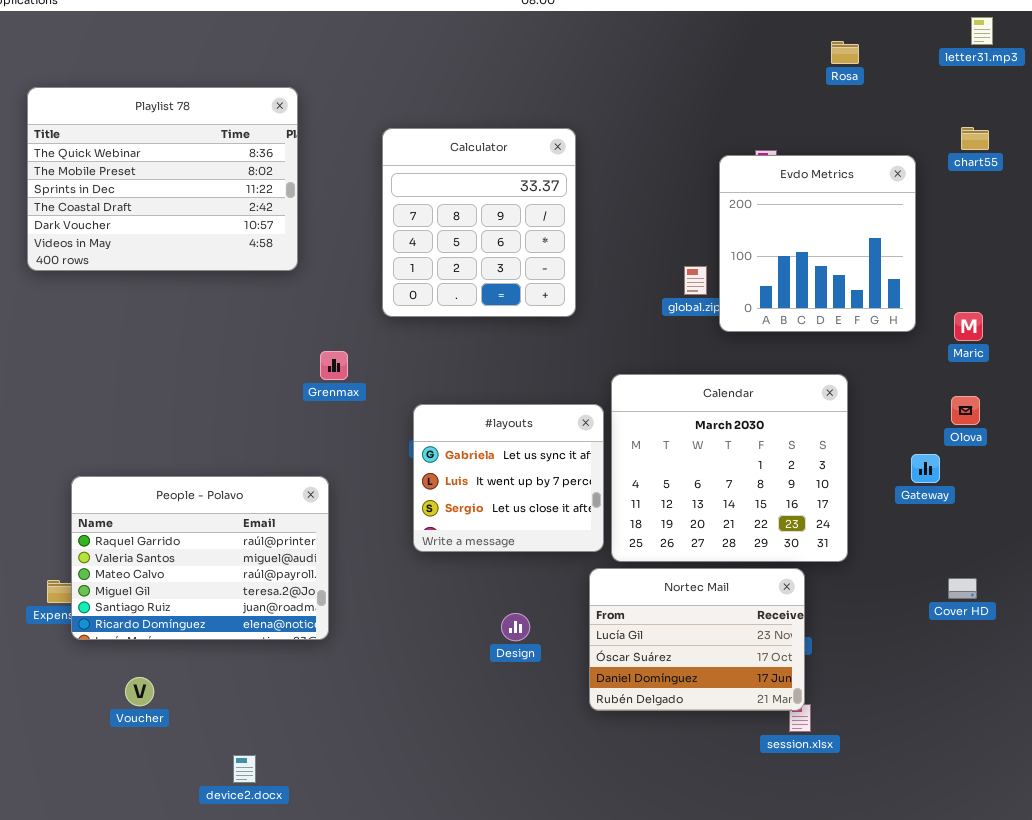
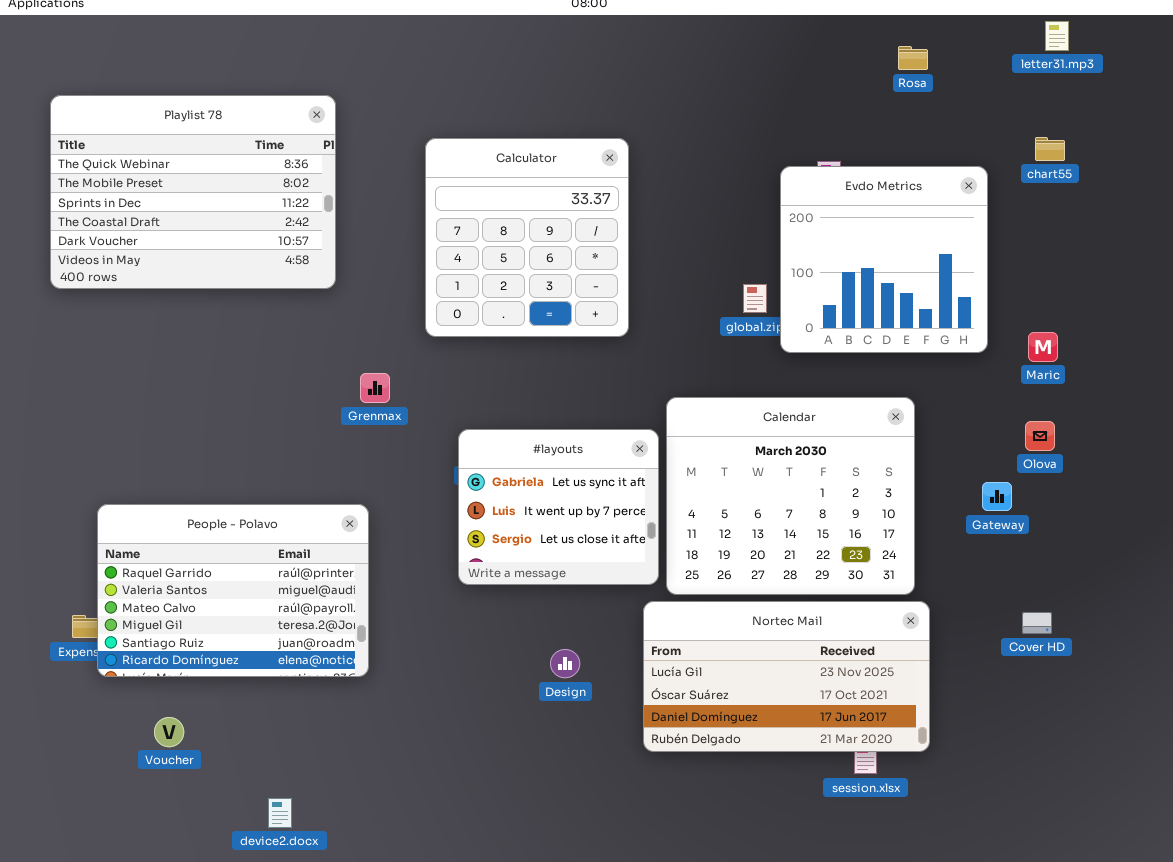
Nortec Mail: [589,568,805,711] -> [643,601,930,752], resized

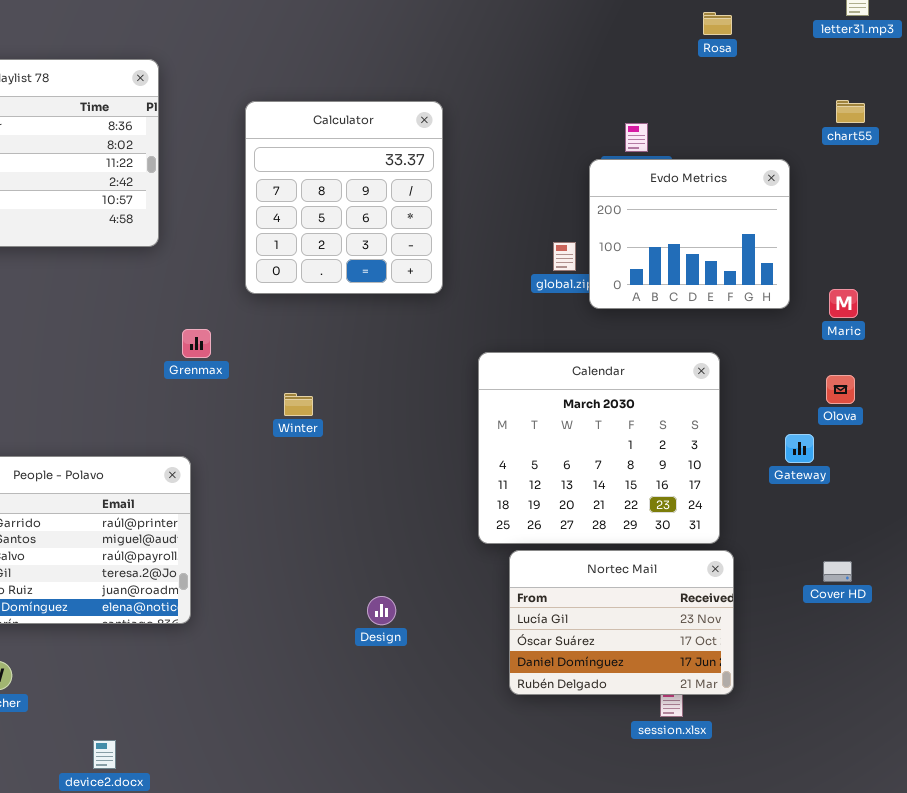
Evdo Metrics: [780,166,988,353] -> [589,159,790,309], resized
#layouts: [458,429,659,585] -> none, closed
Nortec Mail: [643,601,930,752] -> [509,550,734,695], resized

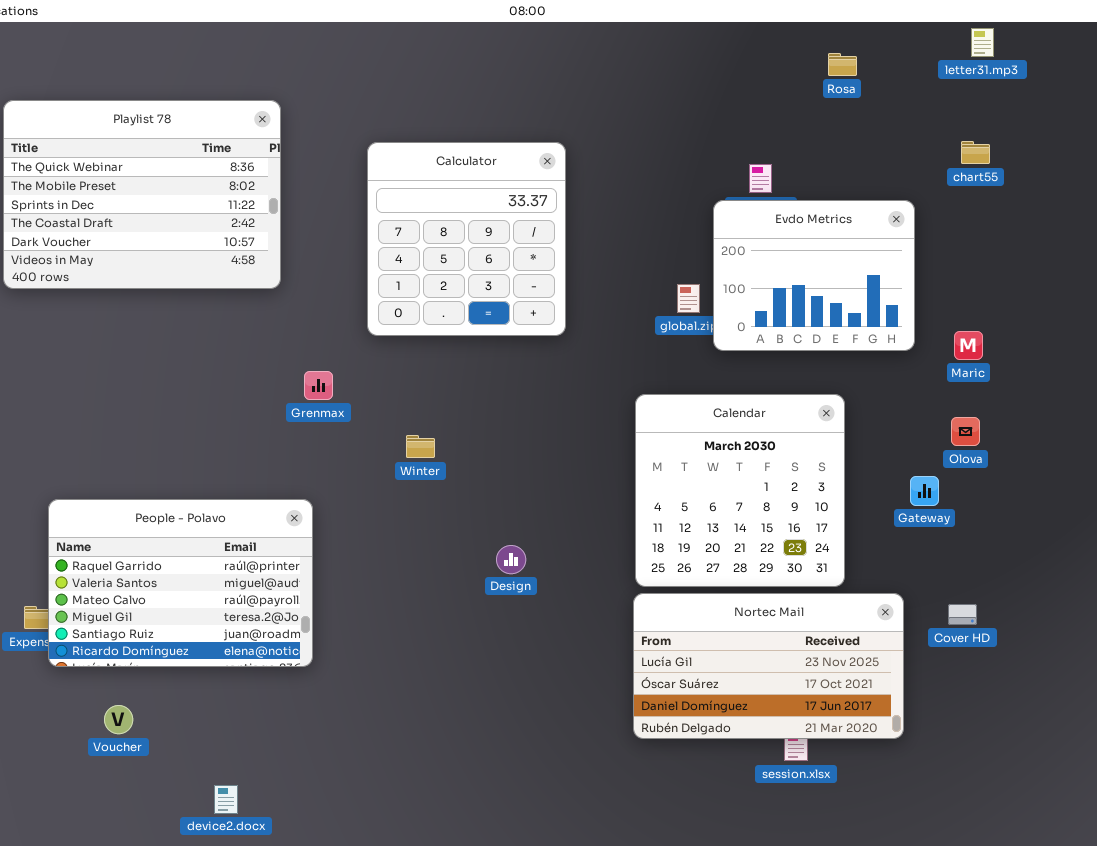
Calendar: [478,352,720,544] -> [635,394,845,587], resized
Nortec Mail: [509,550,734,695] -> [633,593,904,739], resized
Design: [367,596,396,625] -> [496,545,526,574], moved

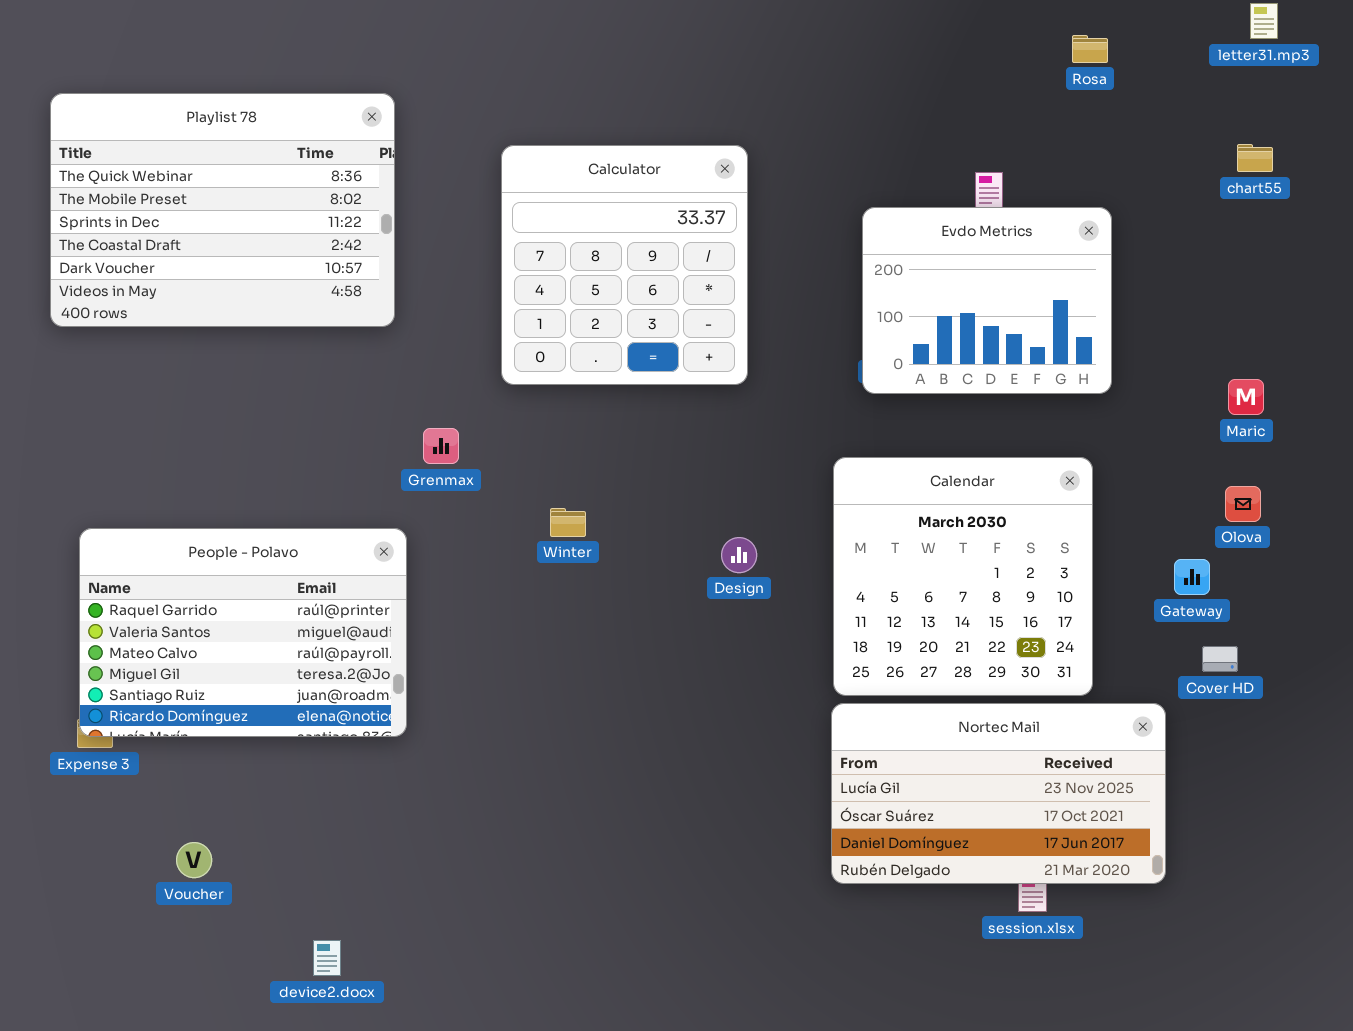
Evdo Metrics: [713,200,915,351] -> [862,207,1112,394], moved
People - Polavo: [48,499,313,667] -> [79,528,407,737], moved
Design: [496,545,526,574] -> [721,537,757,573], moved
Cover HD: [948,604,977,625] -> [1202,646,1238,672], moved

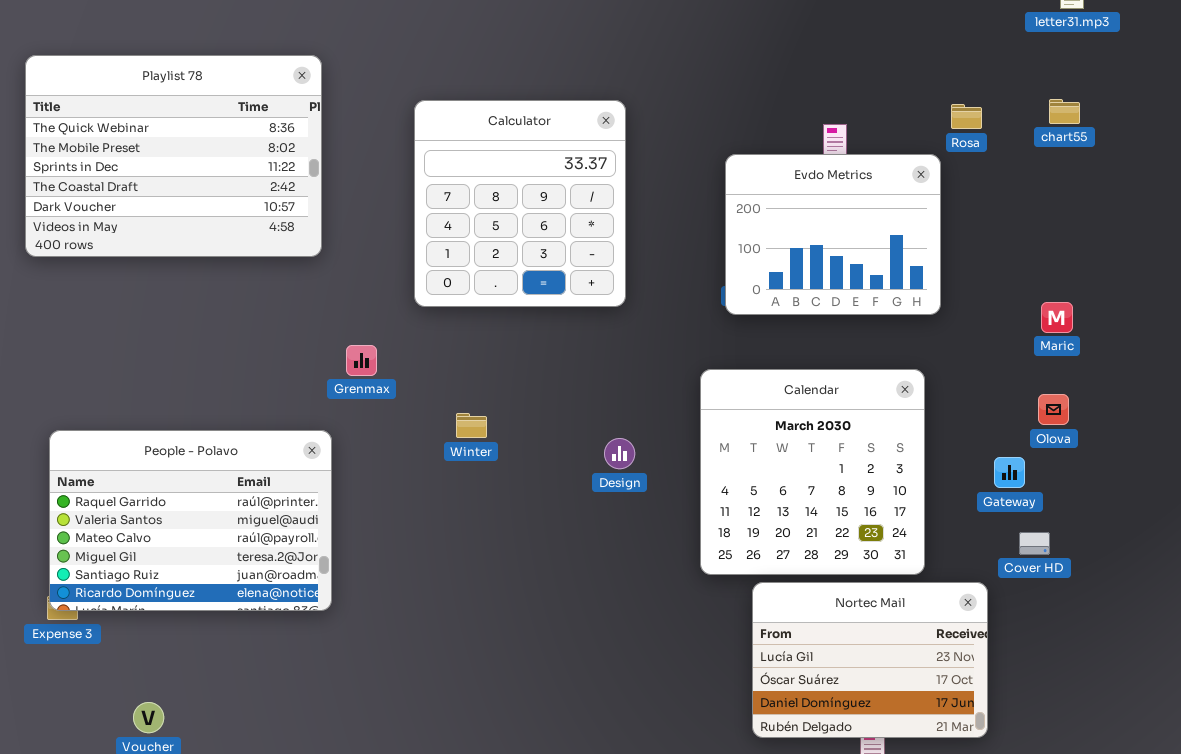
Rosa: [1072,35,1108,63] -> [951,104,982,129], moved
Nortec Mail: [831,703,1166,884] -> [752,582,988,738], resized

